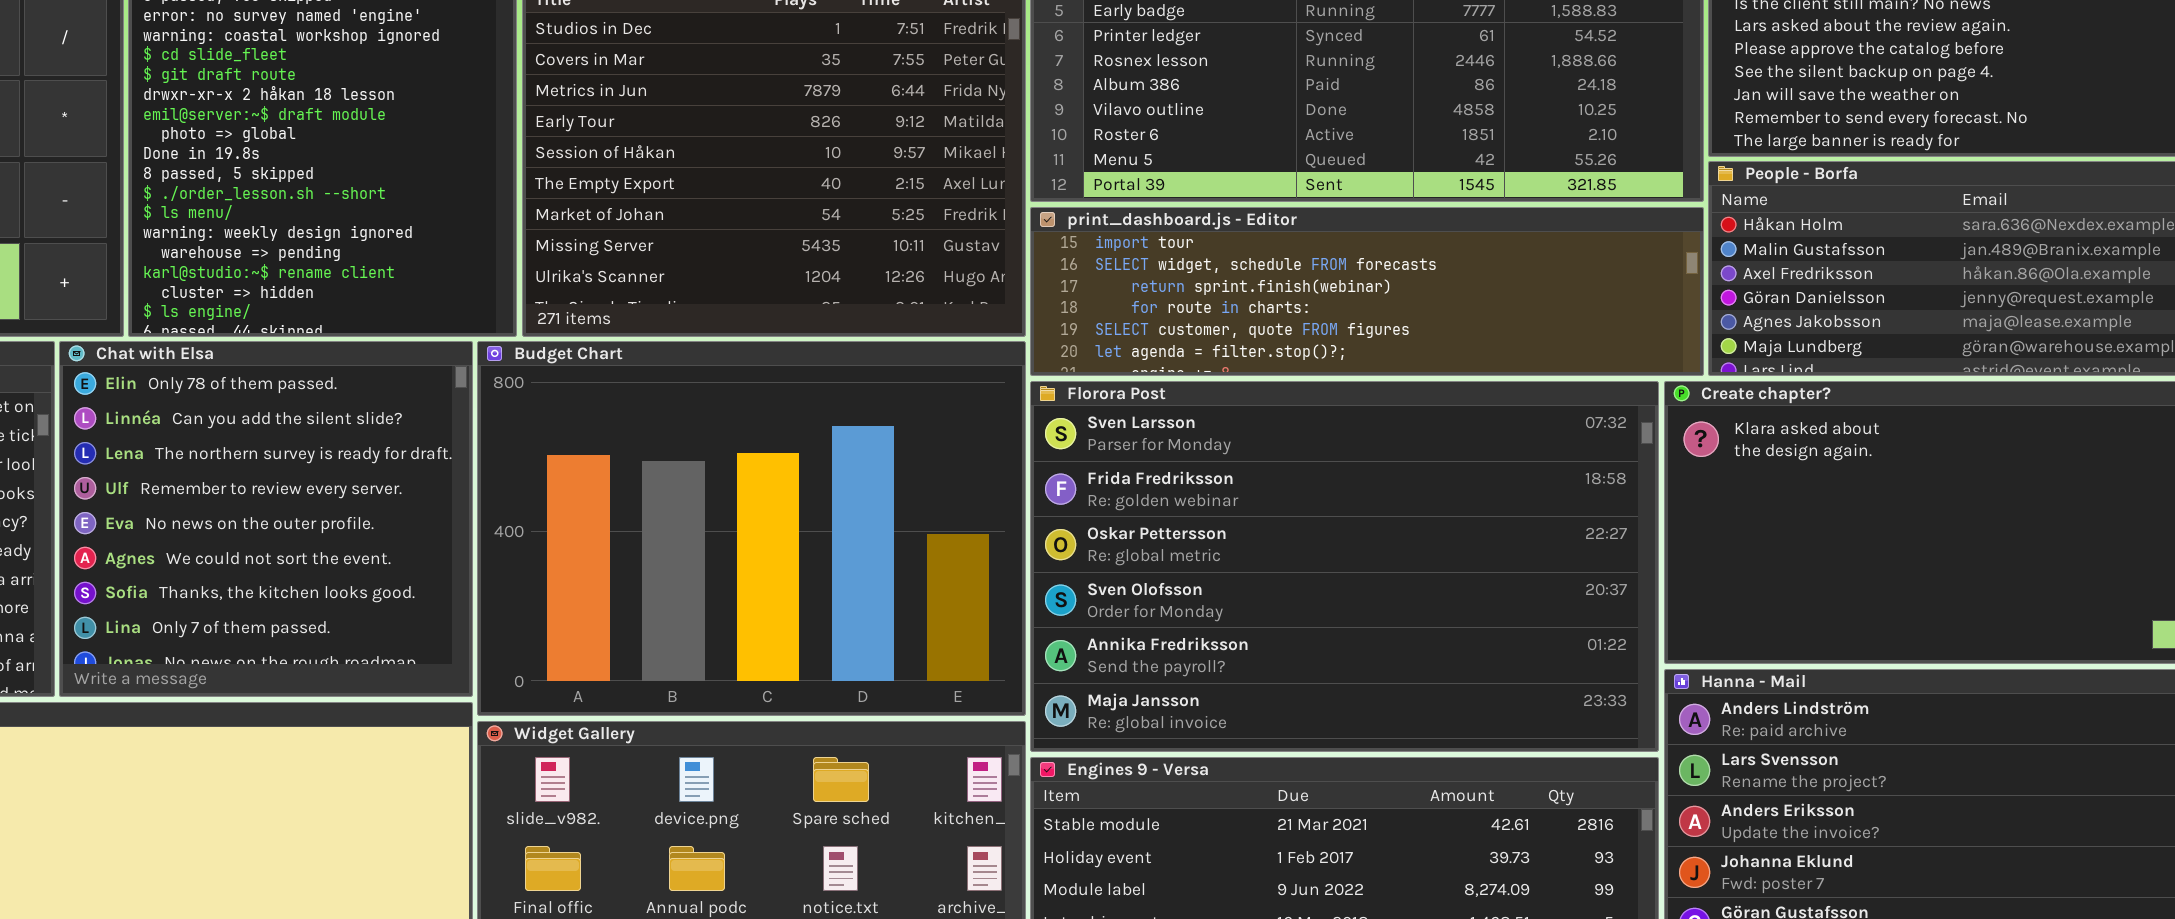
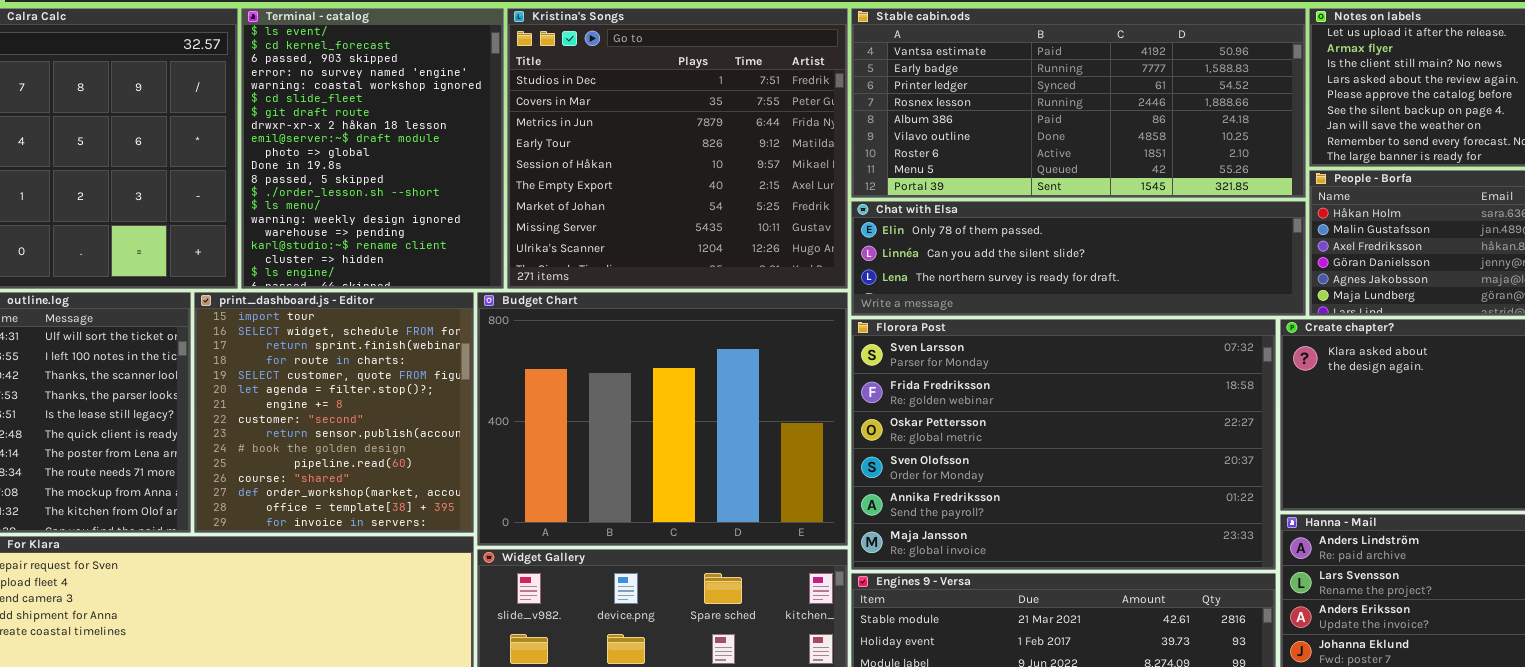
print_dashboard.js - Editor: [1030,207,1704,376] -> [194,292,474,533], moved, resized
Chat with Elsa: [59,341,473,697] -> [851,201,1306,316], moved, resized

